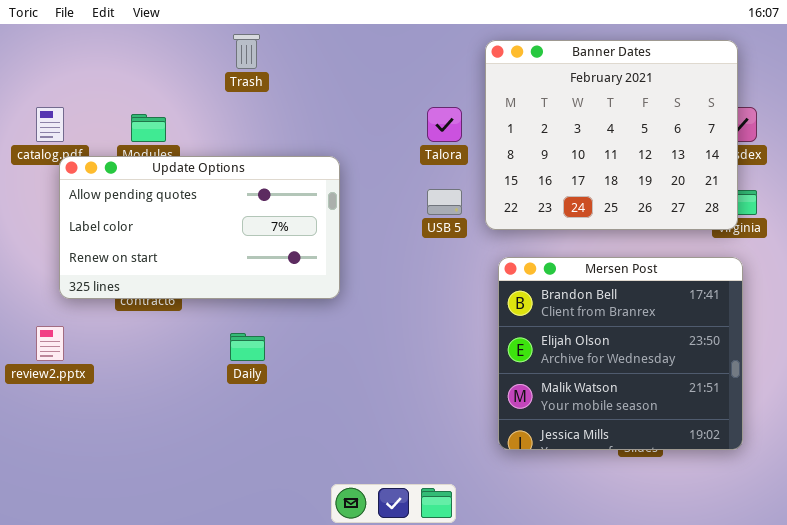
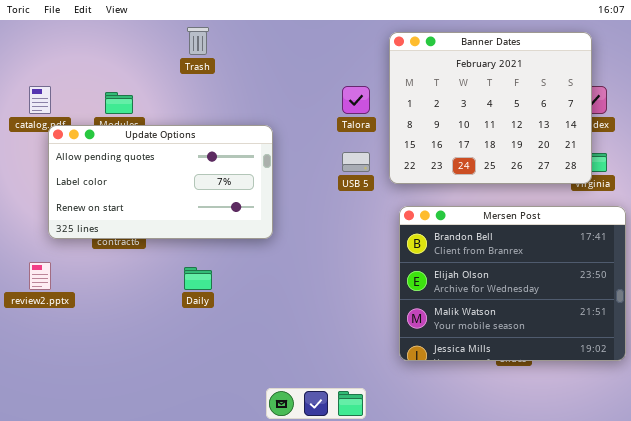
Mersen Post: [498,257,743,450] -> [399,206,626,361], resized

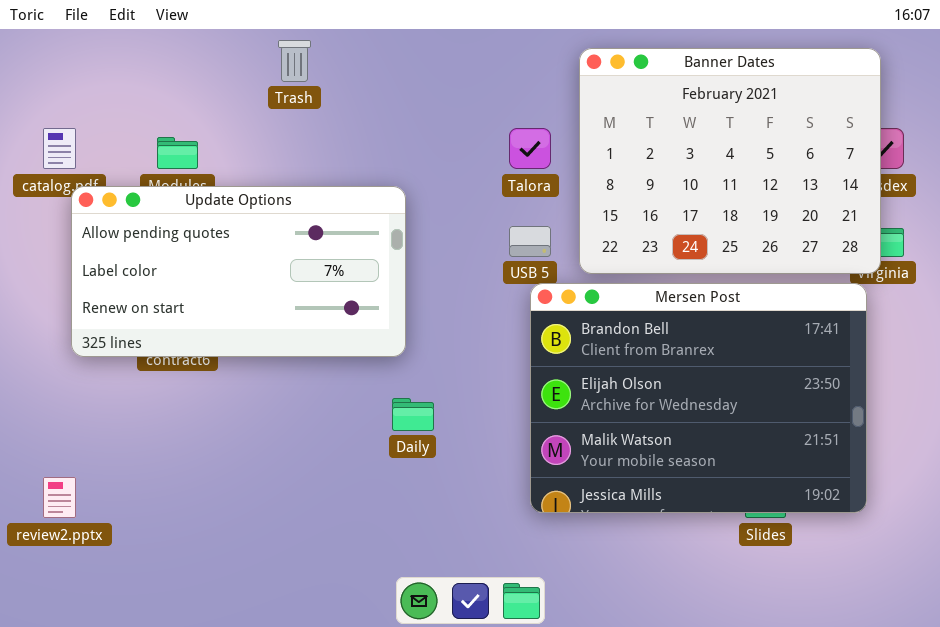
Mersen Post: [399,206,626,361] -> [530,283,867,513], moved
review2.pptx: [29,262,51,290] -> [43,477,76,518], moved
Daily: [184,267,212,290] -> [392,398,434,431], moved

